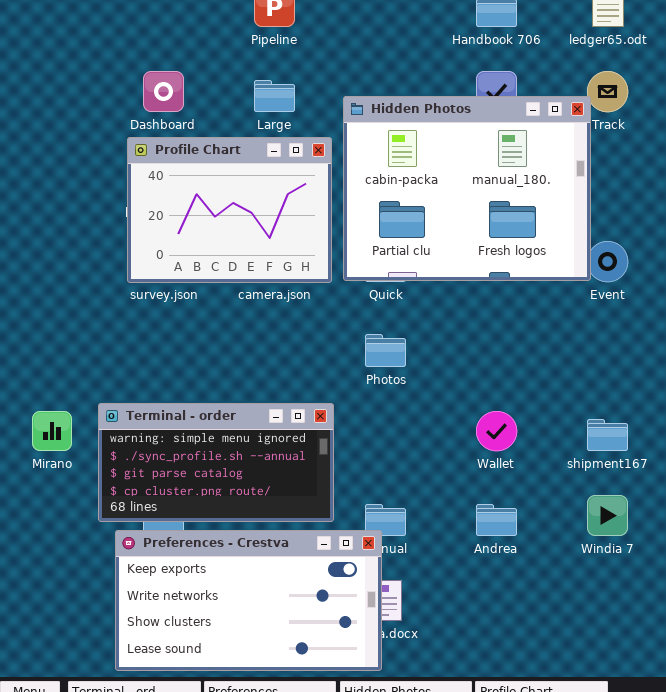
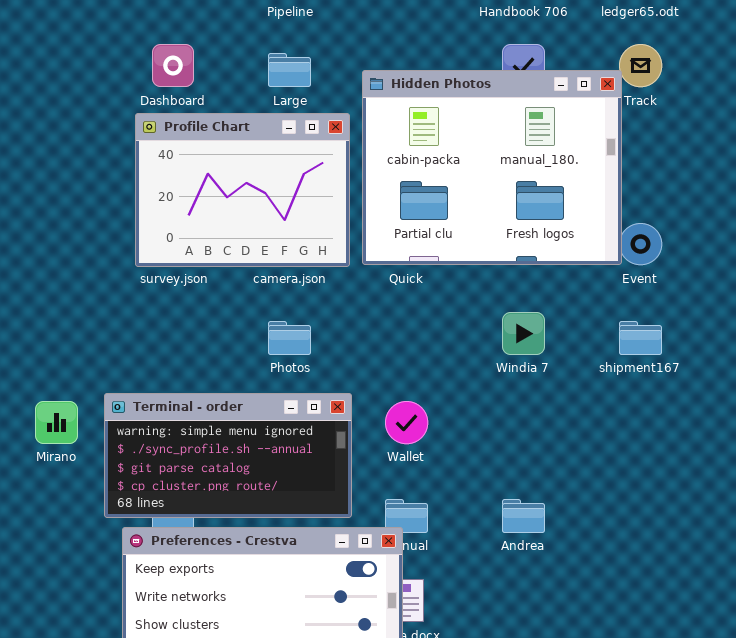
Photos: [365,334,406,367] -> [268,321,311,355], moved
Wallet: [476,411,517,451] -> [385,401,428,444], moved
shipment167: [587,419,628,451] -> [619,321,662,355], moved
Windia 7: [587,495,628,536] -> [502,312,545,355], moved

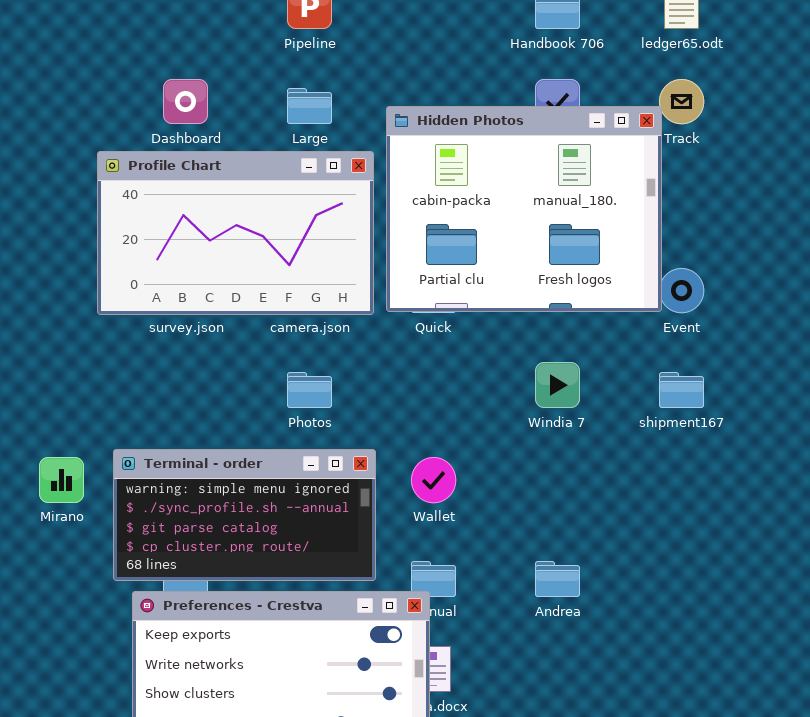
Profile Chart: [135,113,350,267] -> [97,151,374,315], resized

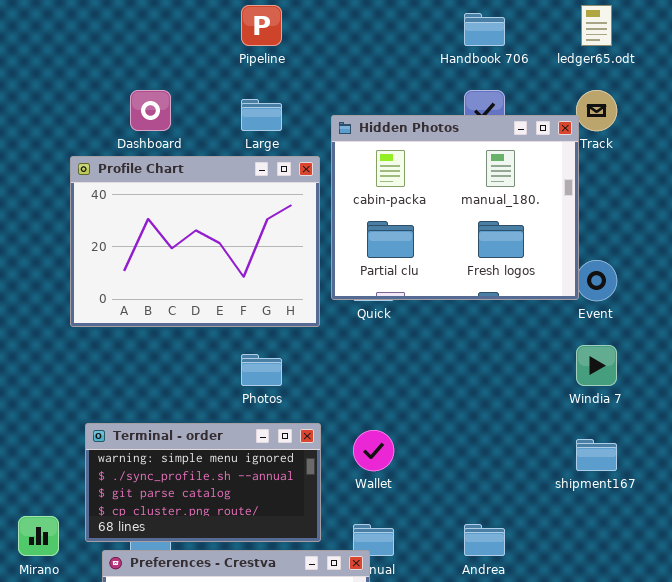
Profile Chart: [97,151,374,315] -> [70,156,320,327], resized
Windia 7: [535,362,580,408] -> [576,345,617,386], moved
shipment167: [659,372,704,408] -> [576,439,617,471], moved
Mirano: [39,457,84,503] -> [18,516,59,556], moved

